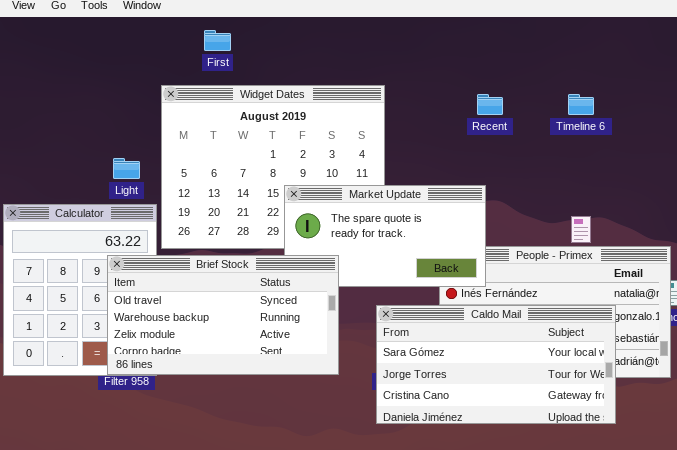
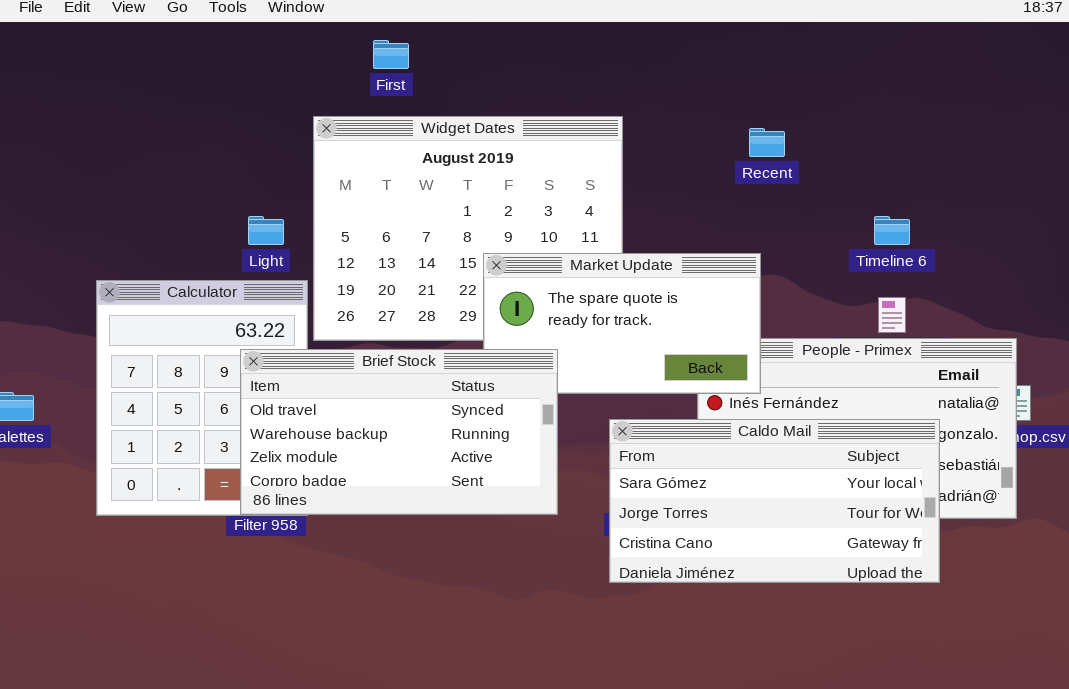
Timeline 6: [568,94,594,115] -> [874,216,910,245], moved

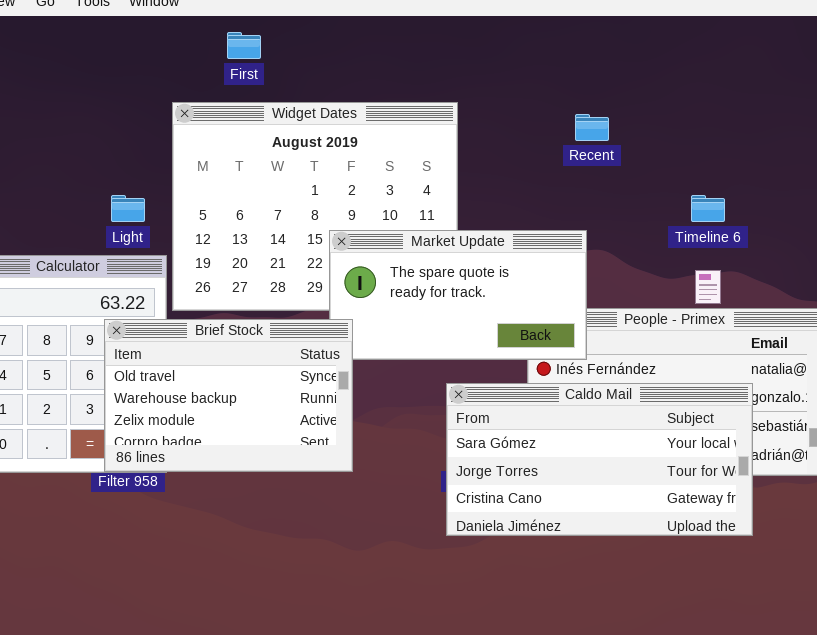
Brief Stock: [240,349,558,515] -> [104,319,353,472], resized

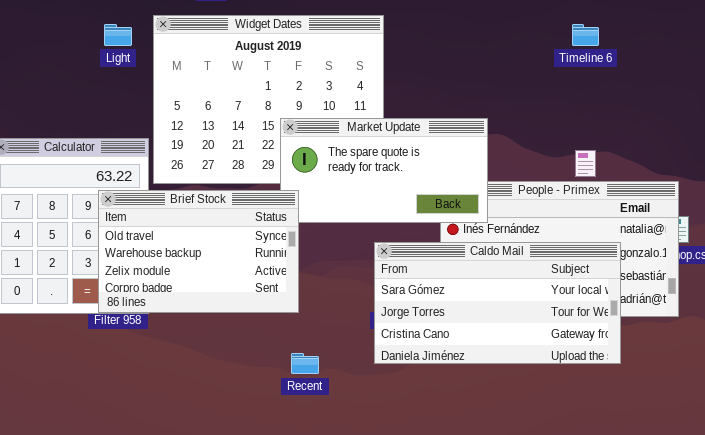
Recent: [575,114,609,141] -> [291,353,319,374], moved
Light: [111,195,145,222] -> [104,24,132,46], moved
Timeline 6: [691,195,725,222] -> [572,24,599,46], moved

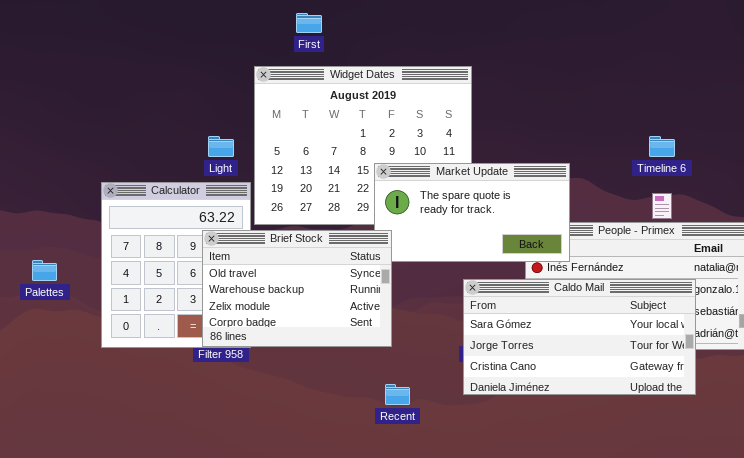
Light: [104,24,132,46] -> [208,136,234,157], moved
Timeline 6: [572,24,599,46] -> [649,136,675,157], moved

